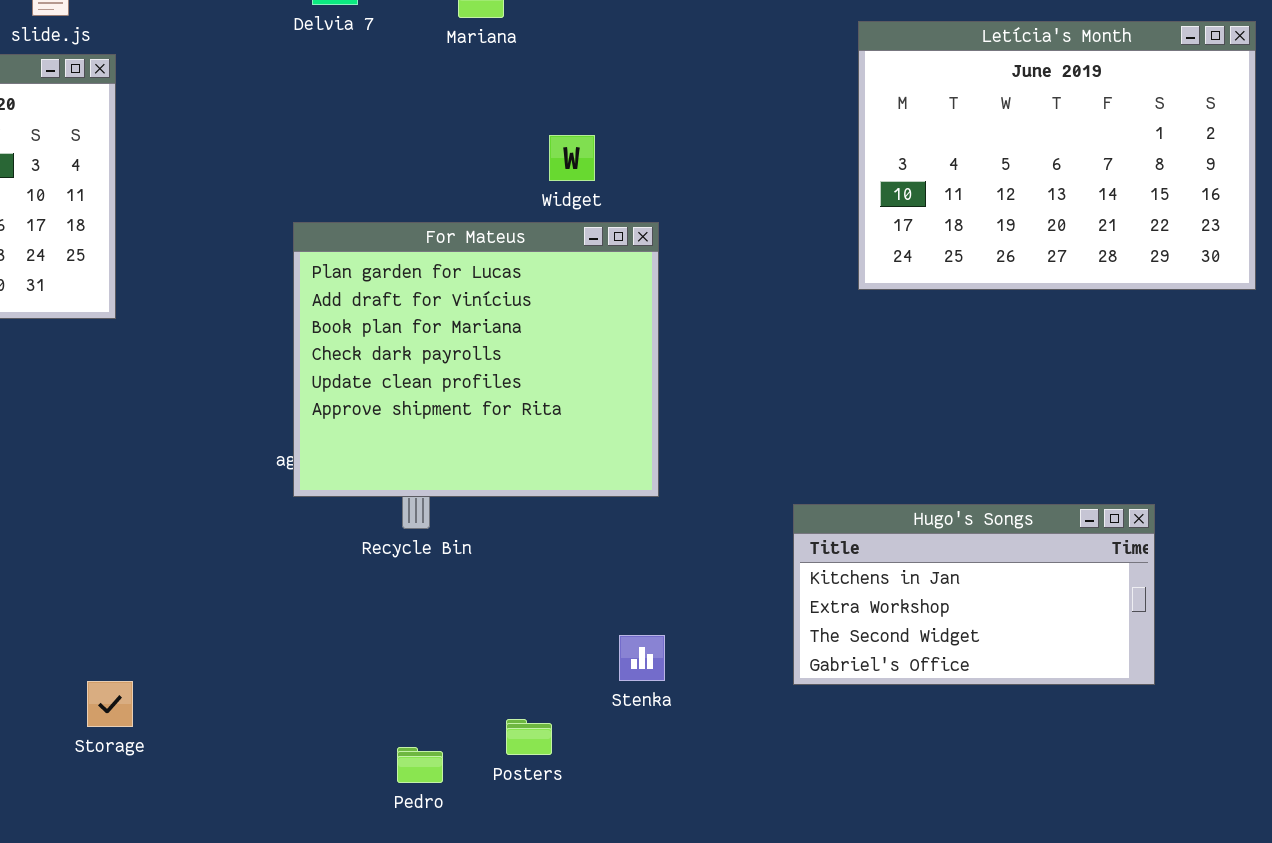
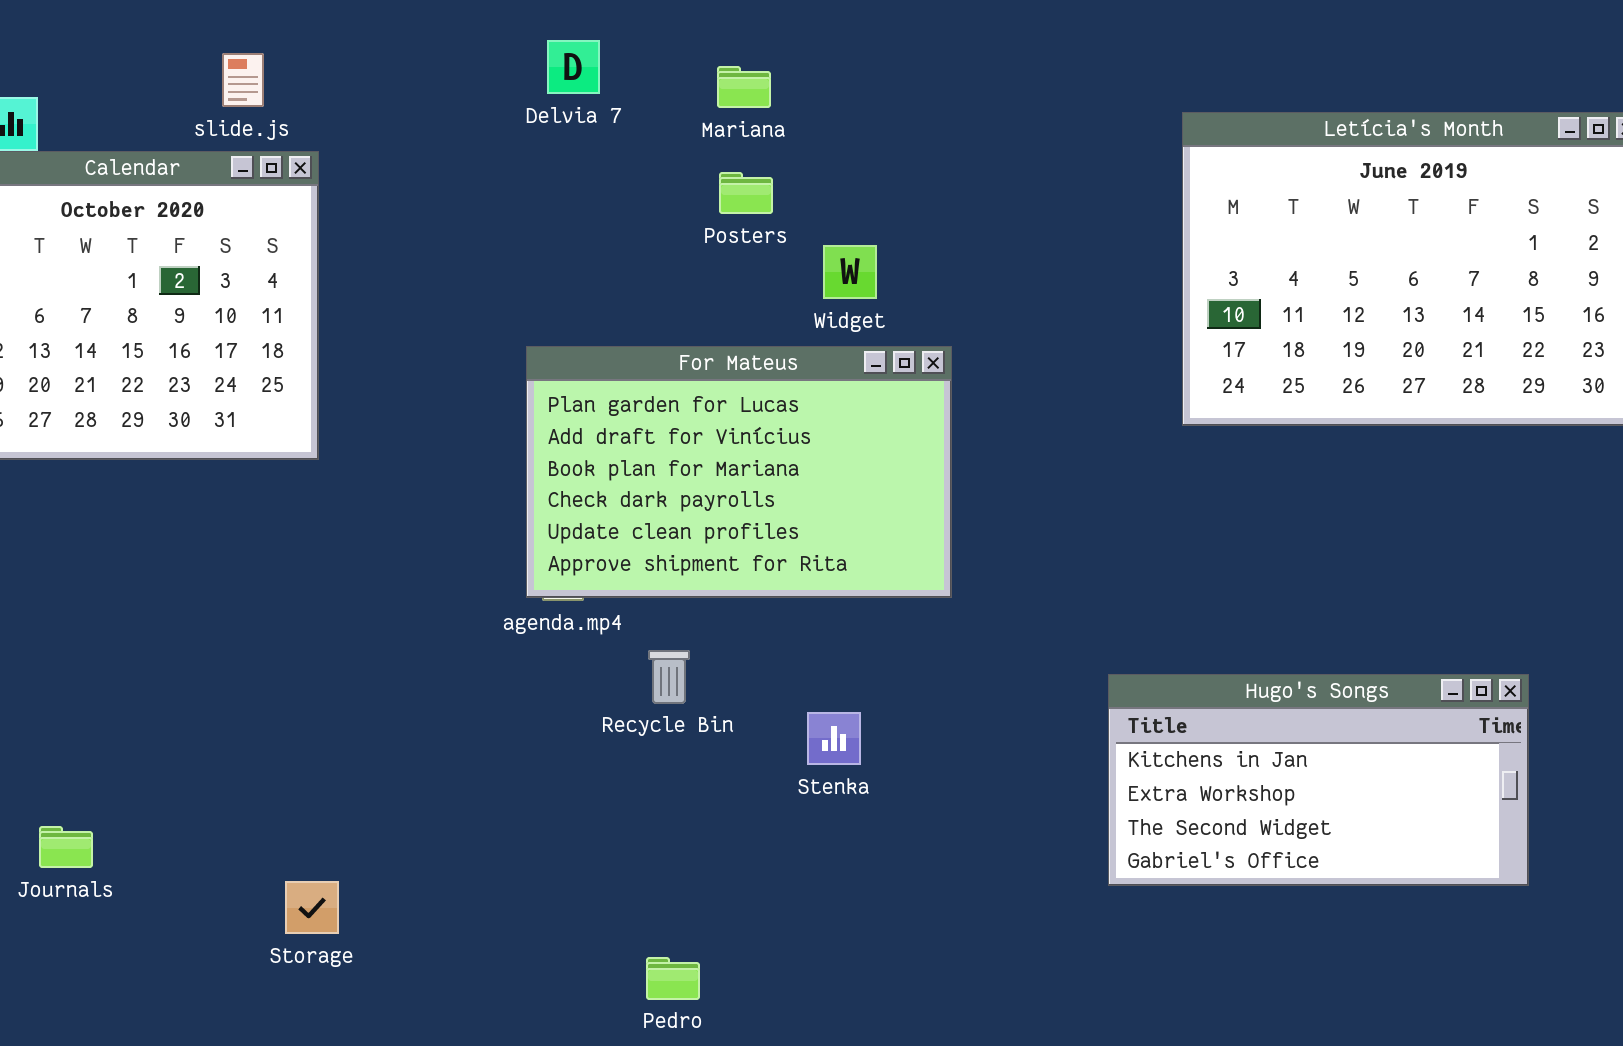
For Mateus: [293,222,659,497] -> [526,346,952,598], resized
Stenka: [619,635,665,681] -> [807,712,861,765], moved
Posters: [506,719,552,755] -> [719,172,773,214], moved

